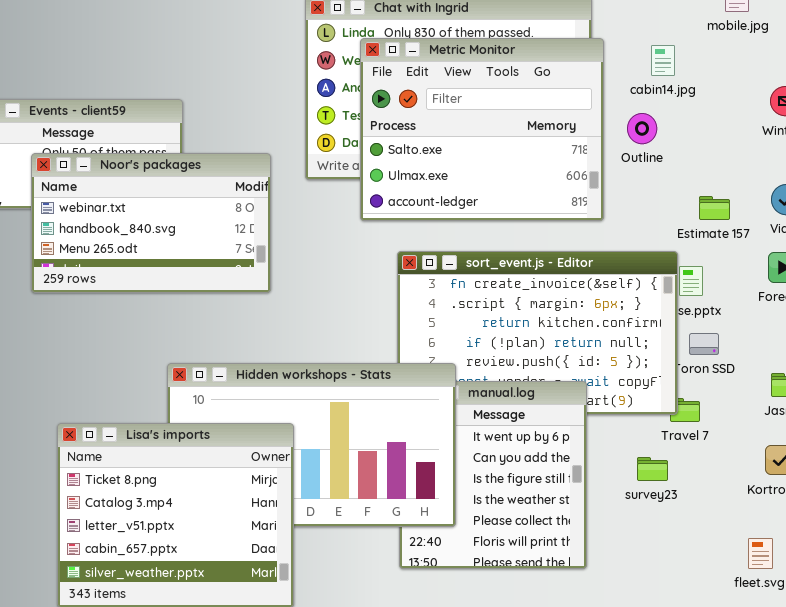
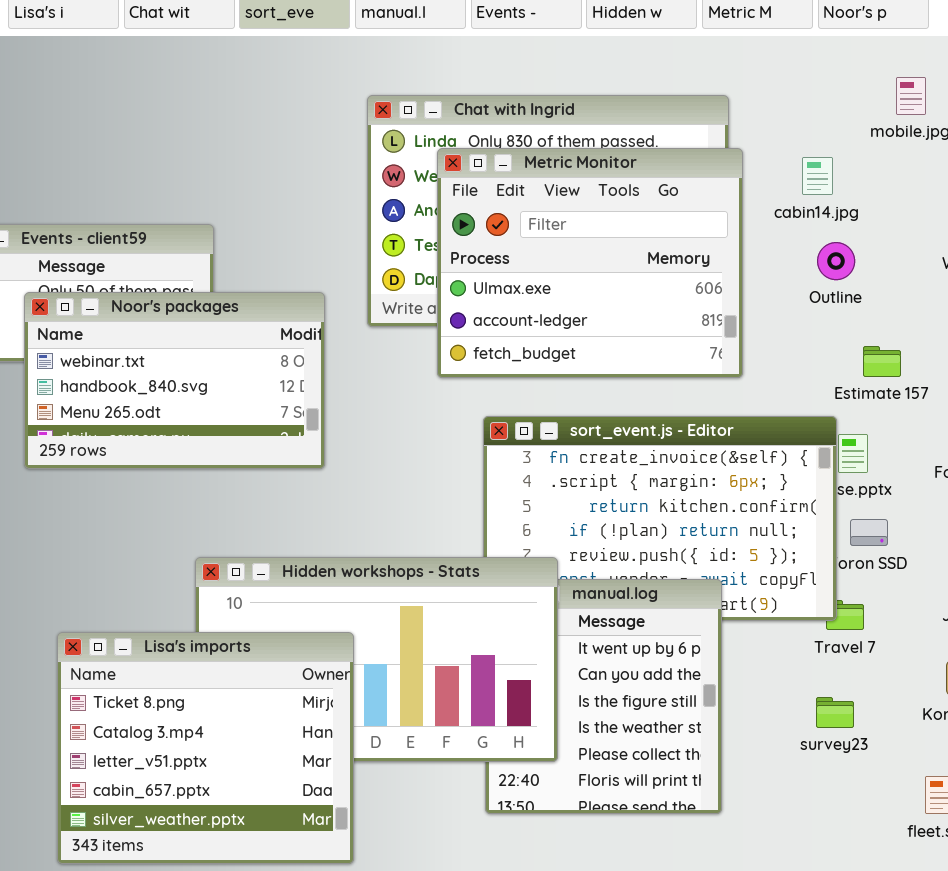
Metric Monitor: [360,38,604,221] -> [437,148,743,378], scrolled down 1 row
Outline: [627,113,657,144] -> [817,242,855,280], moved
survey23: [637,457,668,481] -> [816,697,854,728], moved

